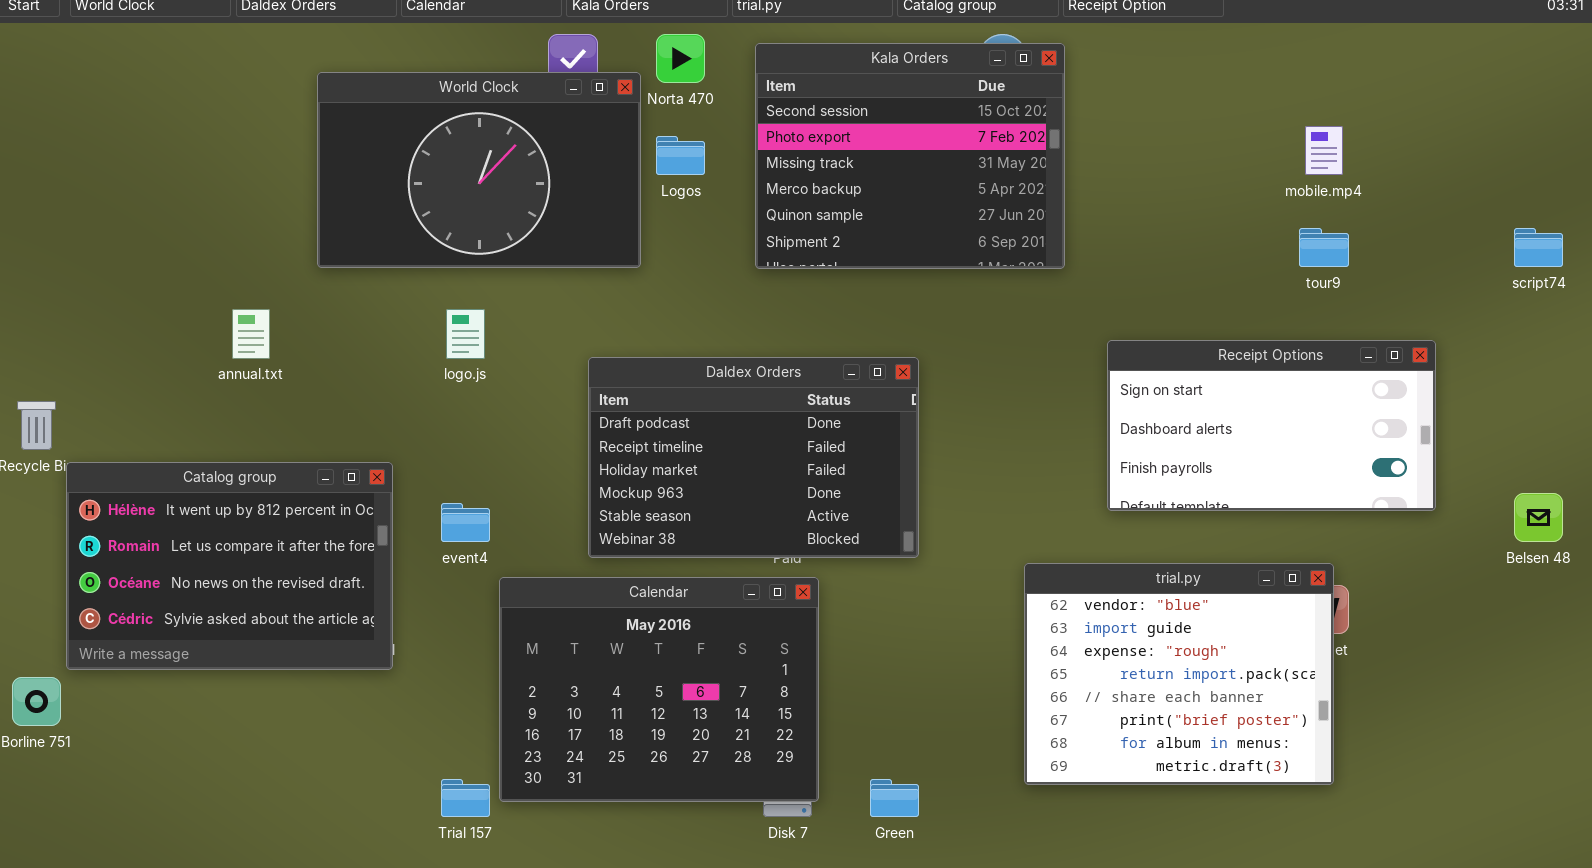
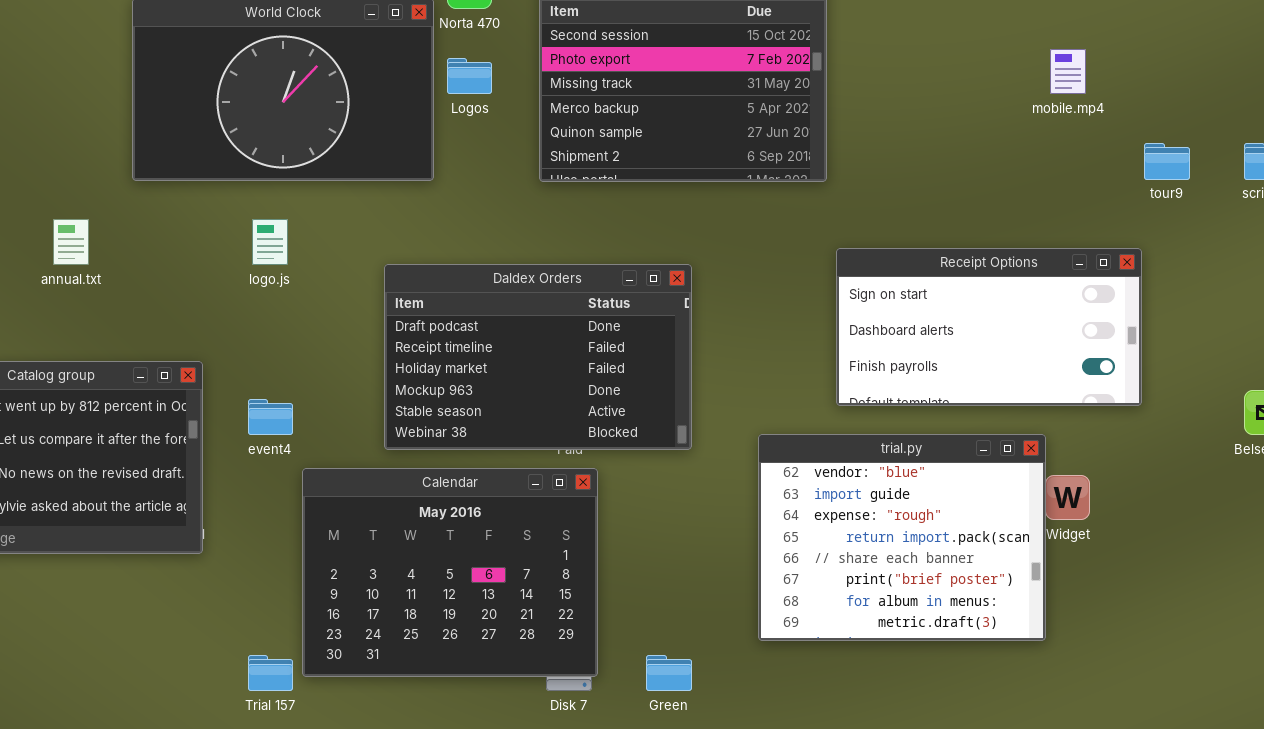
tour9: [1299,228,1349,267] -> [1144,143,1190,180], moved
Receipt Options: [1107,340,1436,511] -> [836,248,1142,406], moved
trial.py: [1024,563,1334,785] -> [758,434,1046,641], moved

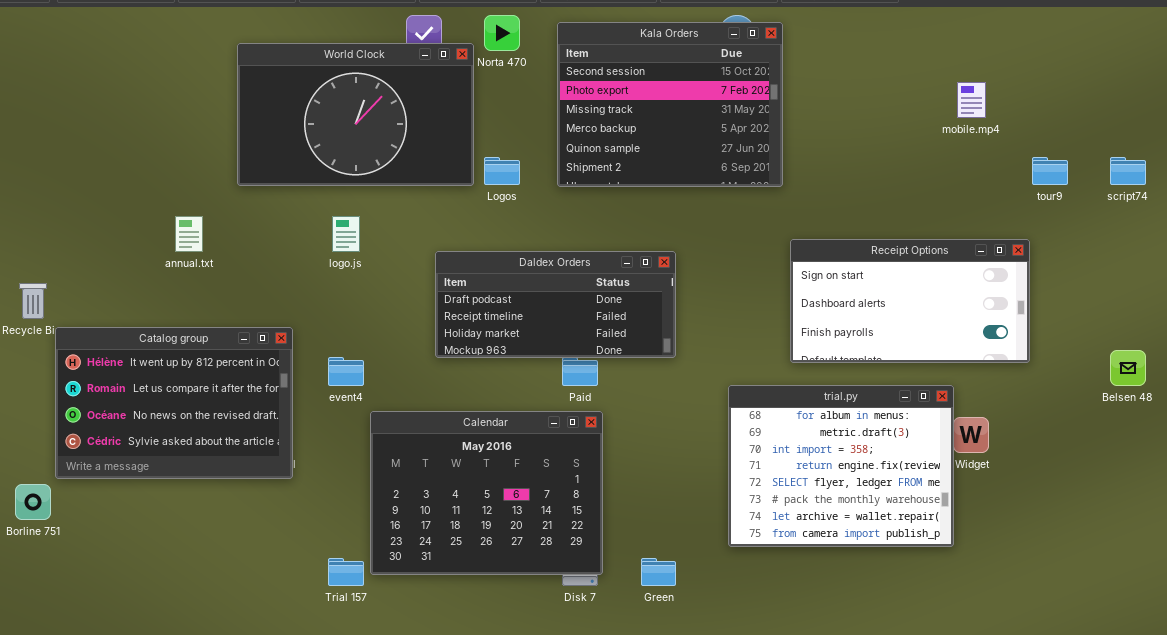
Logos: [447,58,492,94] -> [484,157,520,185], moved
Daldex Orders: [384,264,692,450] -> [435,251,676,358], resized
trial.py: [758,434,1046,641] -> [728,385,954,547], scrolled down 6 rows

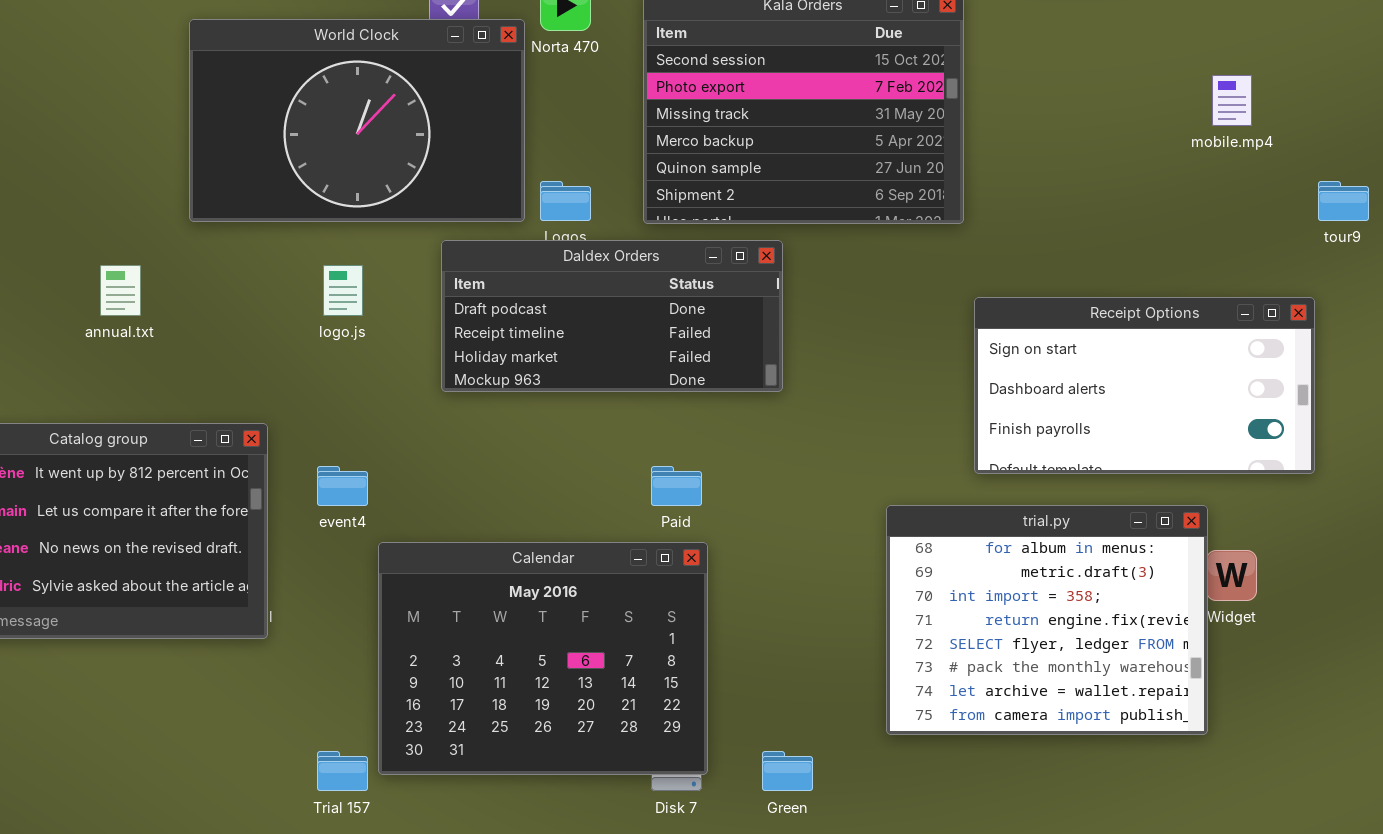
Daldex Orders: [435,251,676,358] -> [441,240,783,392], moved

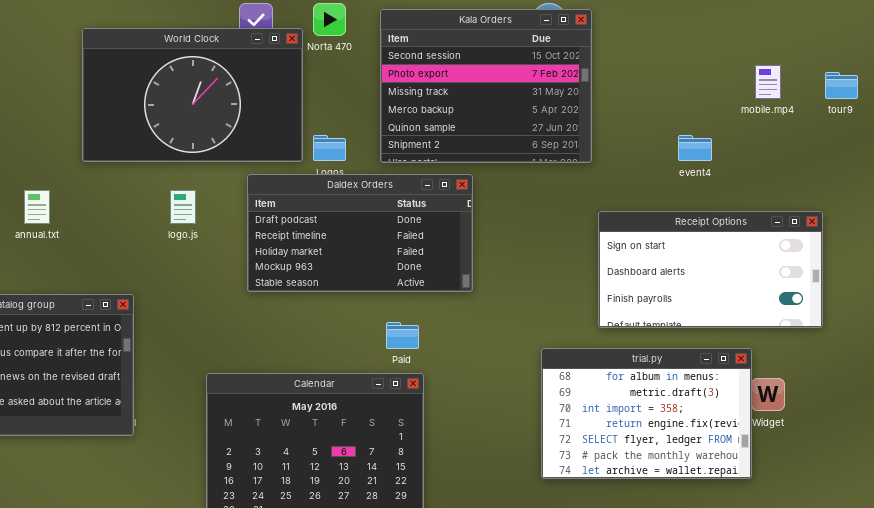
tour9: [1318,181,1369,221] -> [825,72,858,99], moved
Daldex Orders: [441,240,783,392] -> [247,174,473,292], resized
event4: [317,466,368,506] -> [678,135,712,161], moved
trial.py: [886,505,1208,735] -> [541,348,752,479], resized

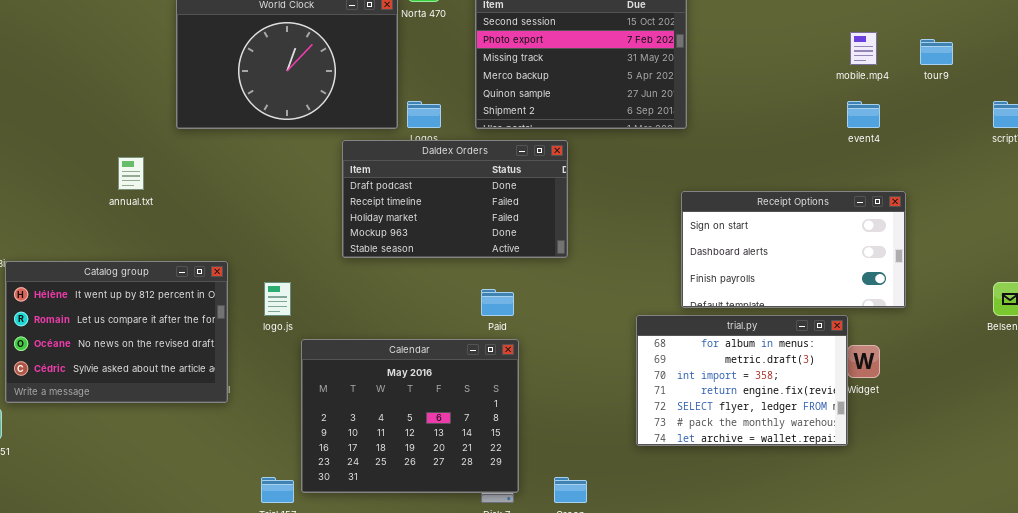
event4: [678,135,712,161] -> [847,101,880,128], moved
logo.js: [170,190,196,224] -> [264,282,291,316], moved
Receipt Options: [598,211,823,328] -> [681,191,906,308], moved

